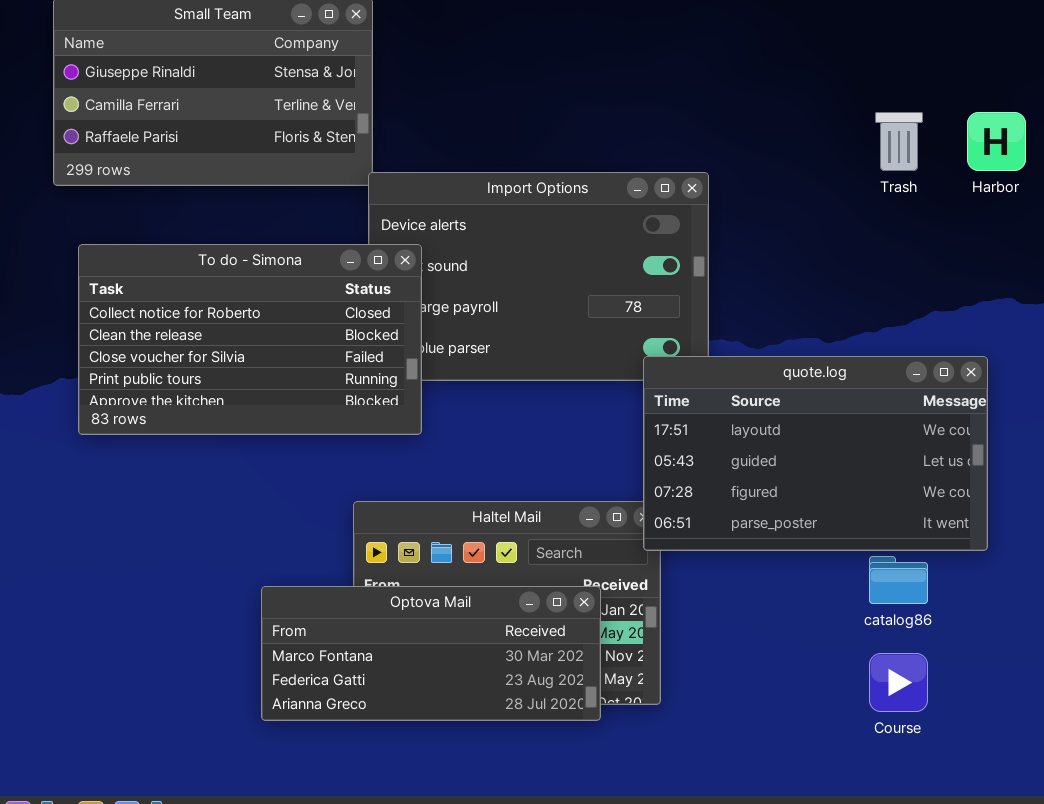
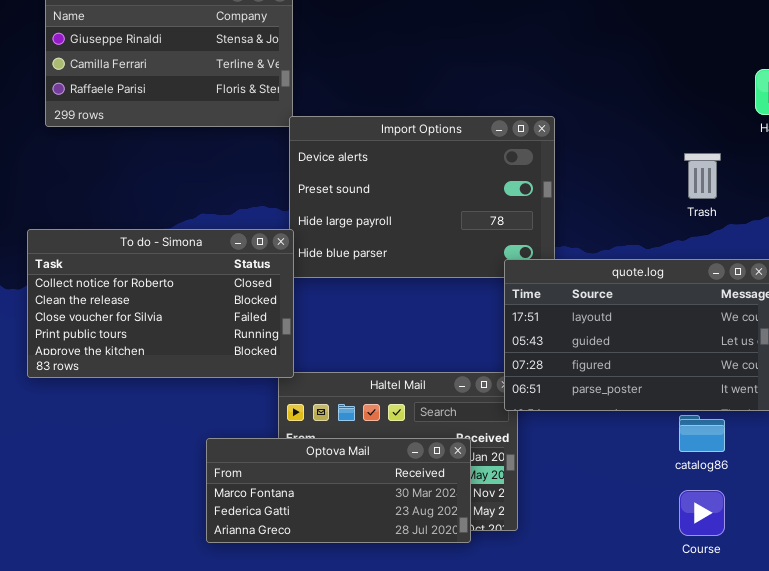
Trash: [875,112,923,171] -> [684,153,721,199], moved
To do - Simona: [78,244,422,435] -> [27,229,294,378], moved

